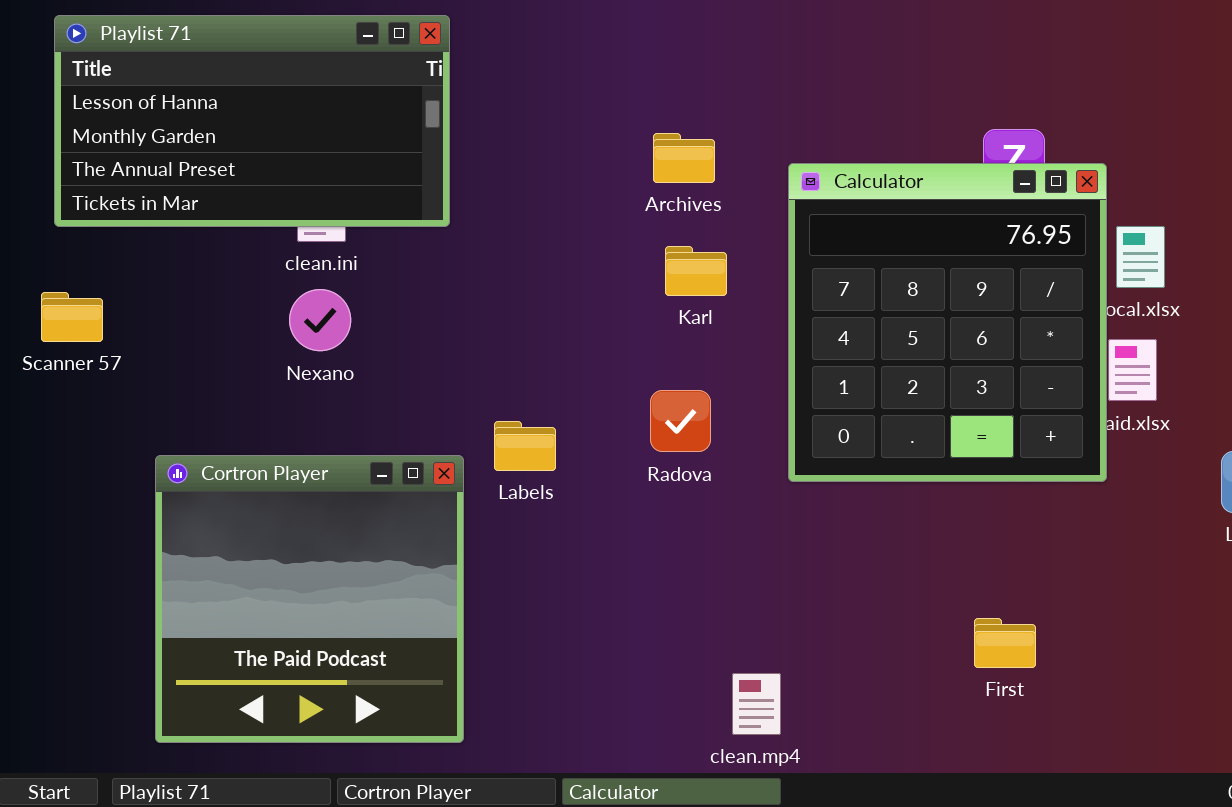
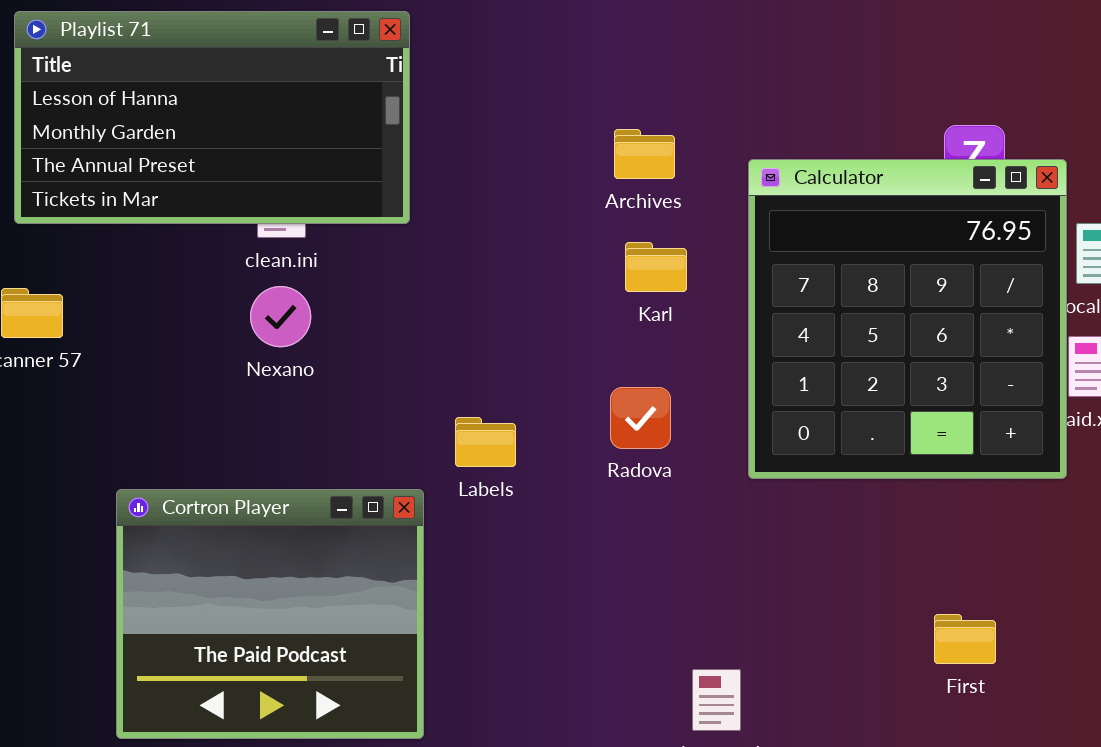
Cortron Player: [155,455,464,743] -> [116,489,424,739], resized

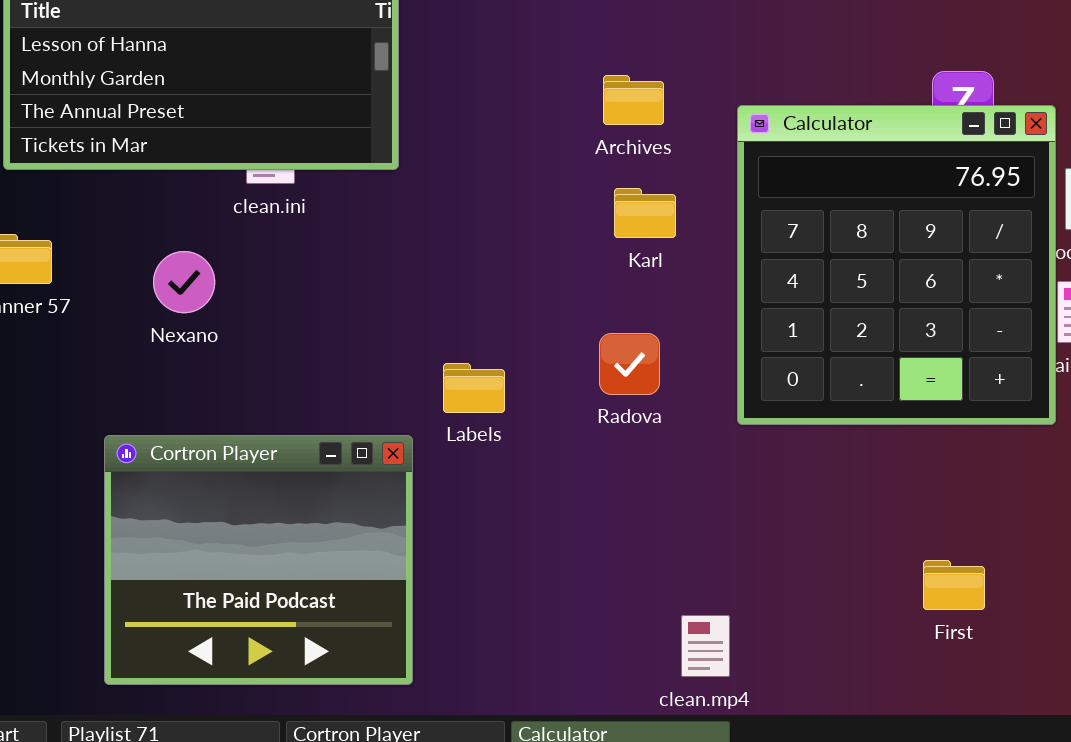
Nexano: [250,286,311,347] -> [153,251,215,313], moved

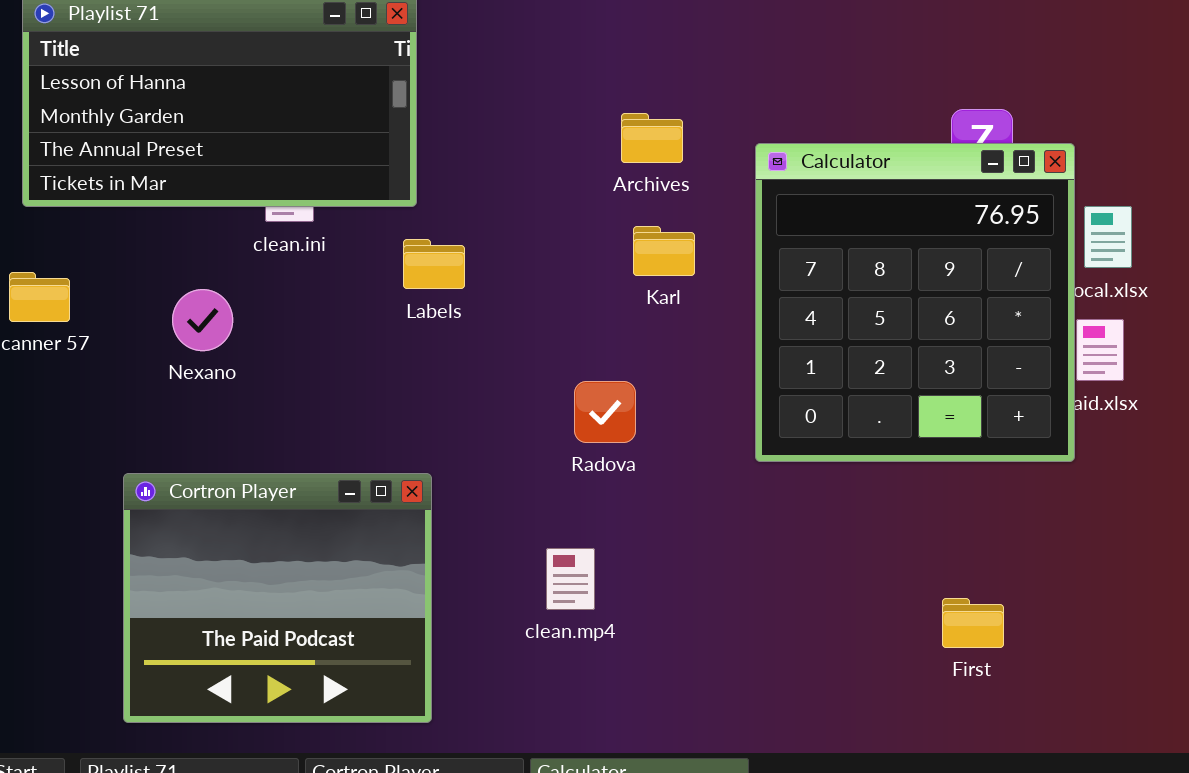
Radova: [599,333,660,395] -> [574,381,636,443], moved
Labels: [443,363,505,413] -> [403,239,465,289], moved
clean.mp4: [681,615,730,677] -> [546,548,595,610], moved

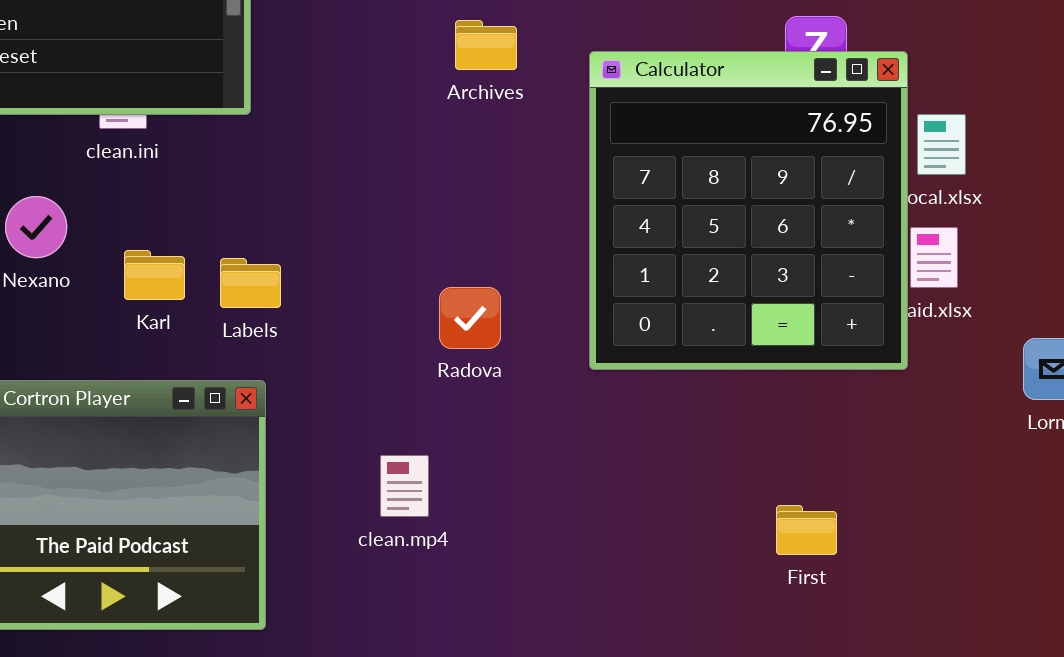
Karl: [633,226,695,276] -> [124,250,185,300], moved
Labels: [403,239,465,289] -> [220,258,281,308], moved
Radova: [574,381,636,443] -> [439,287,501,349], moved

